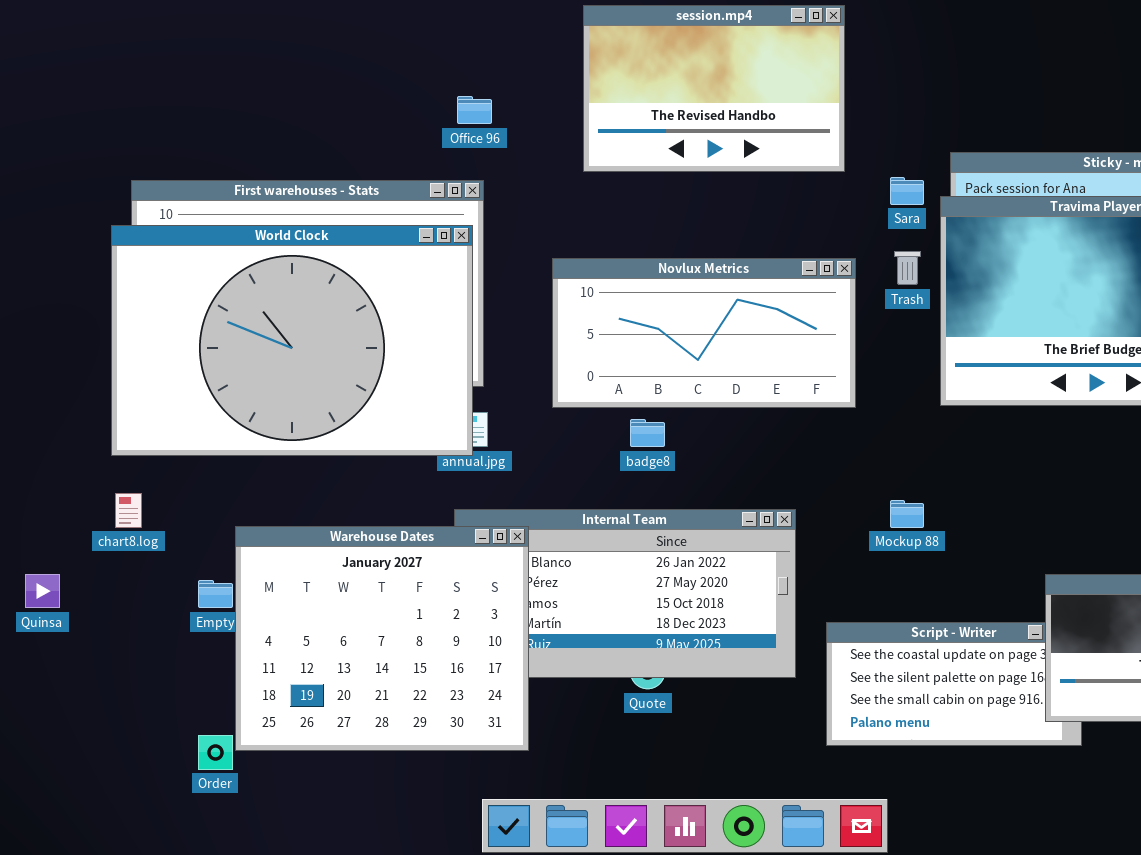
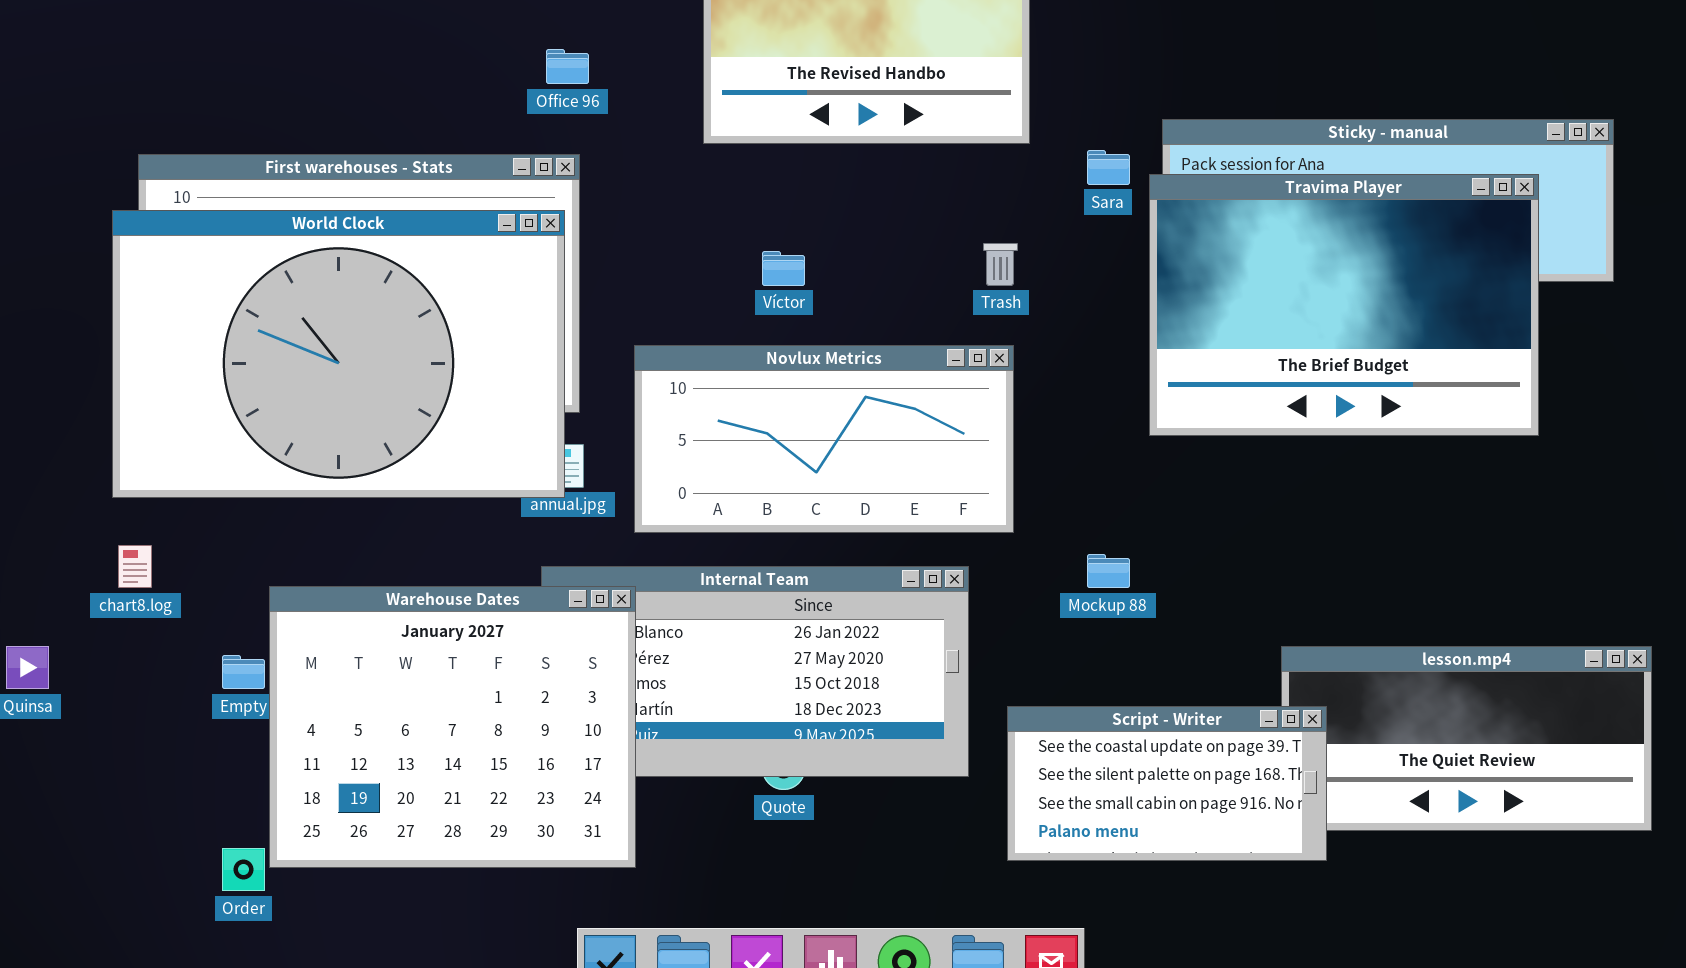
Trash: [894,251,921,285] -> [983,243,1018,286], moved
Novlux Metrics: [552,258,856,408] -> [634,345,1014,533], moved
Script - Writer: [826,622,1082,746] -> [1007,706,1327,861], raised

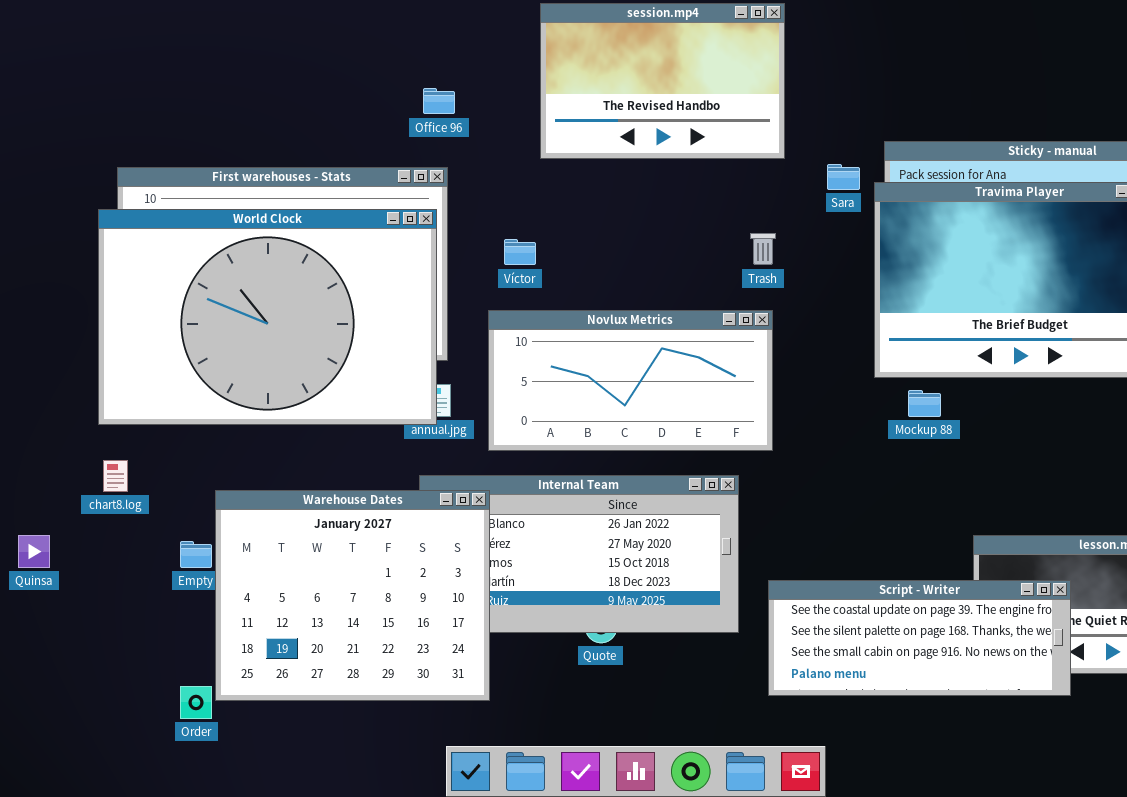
Víctor: [762,251,805,286] -> [504,239,536,265], moved
Mockup 88: [1087,554,1130,588] -> [908,390,941,417], moved
Script - Writer: [1007,706,1327,861] -> [768,580,1071,696], resized

